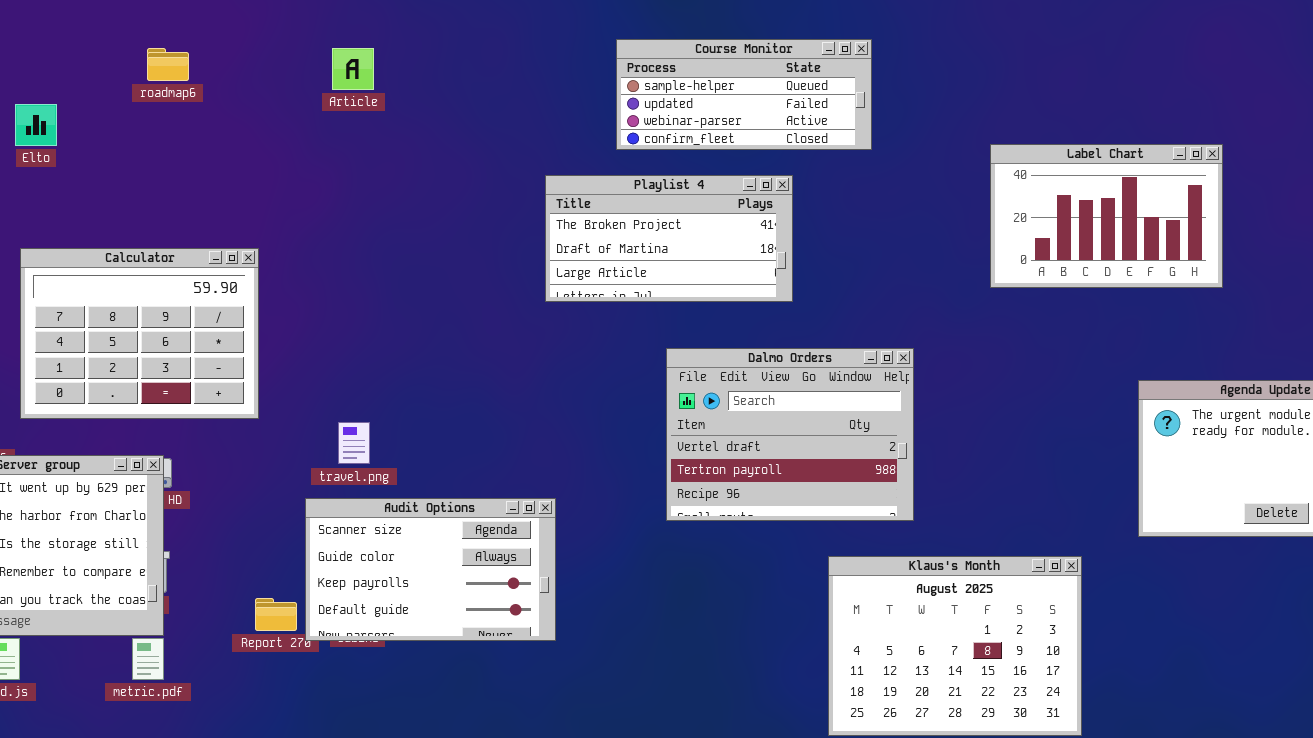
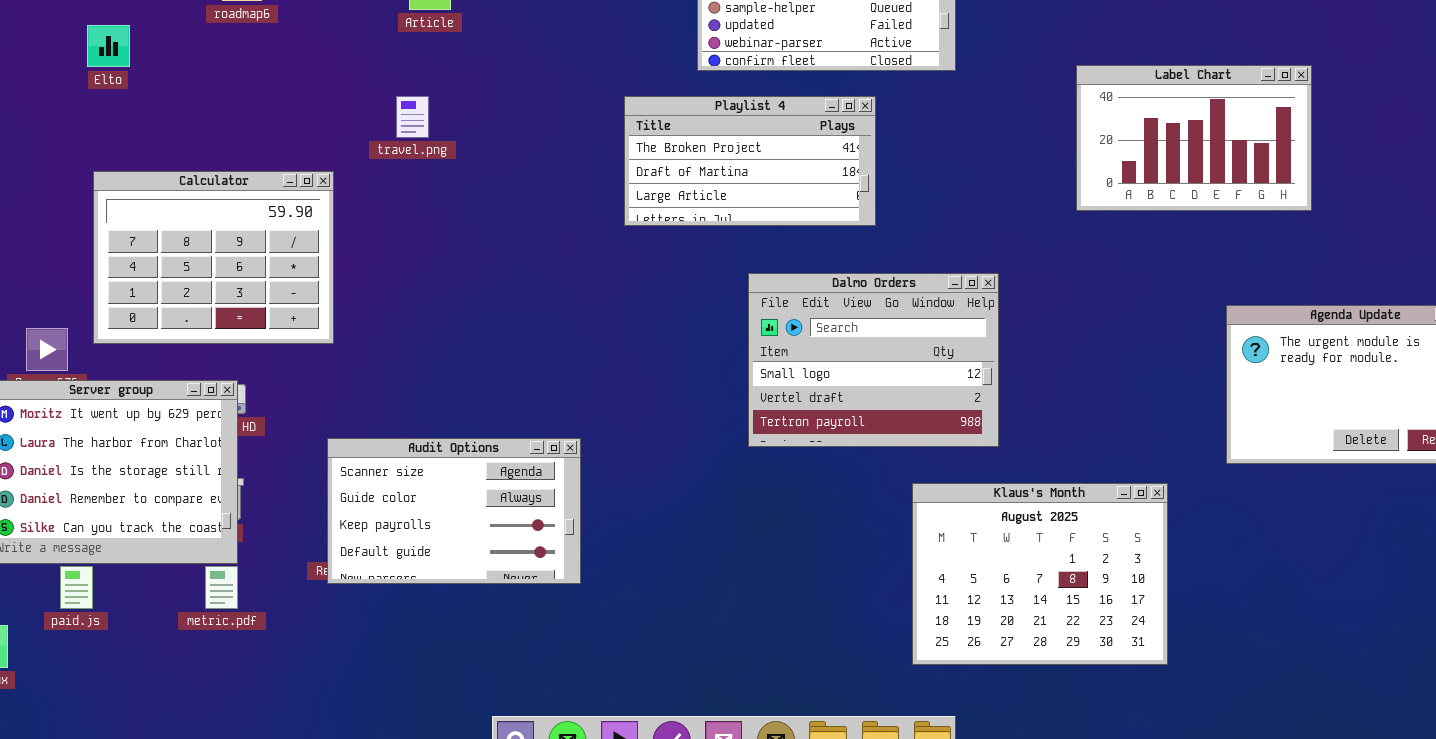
Dalmo Orders: [666,348,914,521] -> [748,273,999,447], scrolled up 1 row
travel.png: [338,422,370,464] -> [396,96,429,138], moved
Audit Options: [305,498,556,641] -> [327,438,581,584], moved

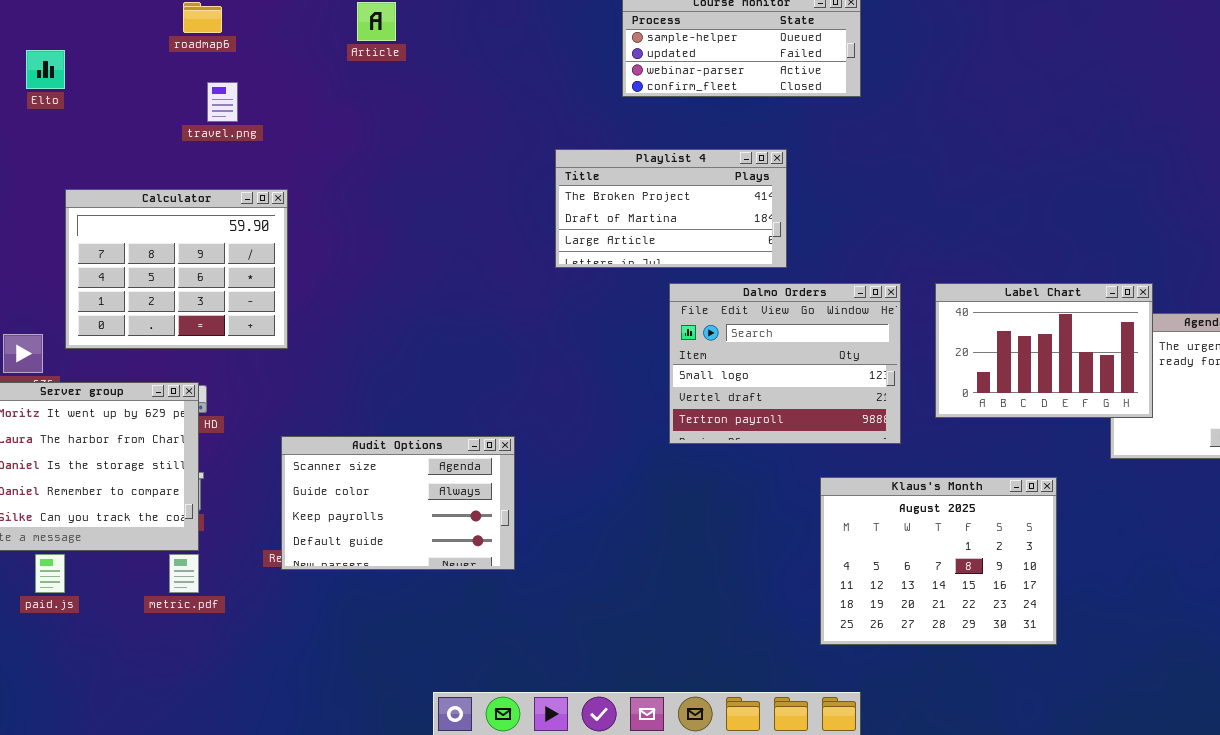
Elto: [87,25,130,67] -> [26,50,65,89], moved
Label Chart: [1076,65,1312,211] -> [935,283,1153,418], moved
travel.png: [396,96,429,138] -> [207,82,238,122], moved
Playlist 4: [624,96,876,226] -> [555,149,787,268], moved

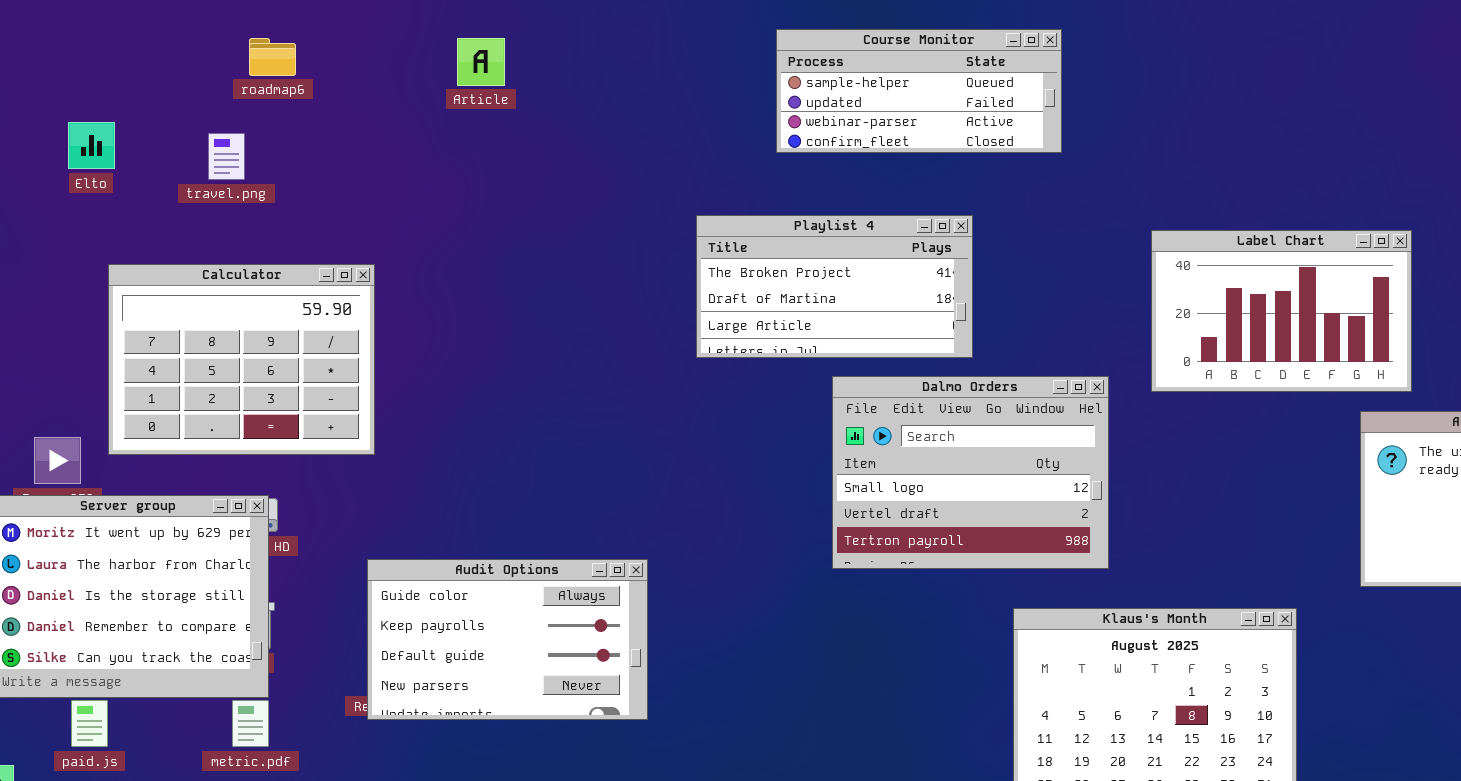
Elto: [26,50,65,89] -> [68,122,115,169], moved
travel.png: [207,82,238,122] -> [208,133,245,180], moved
Label Chart: [935,283,1153,418] -> [1151,230,1412,392], moved
Audit Options: [281,436,515,570] -> [367,559,648,720], scrolled down 1 row

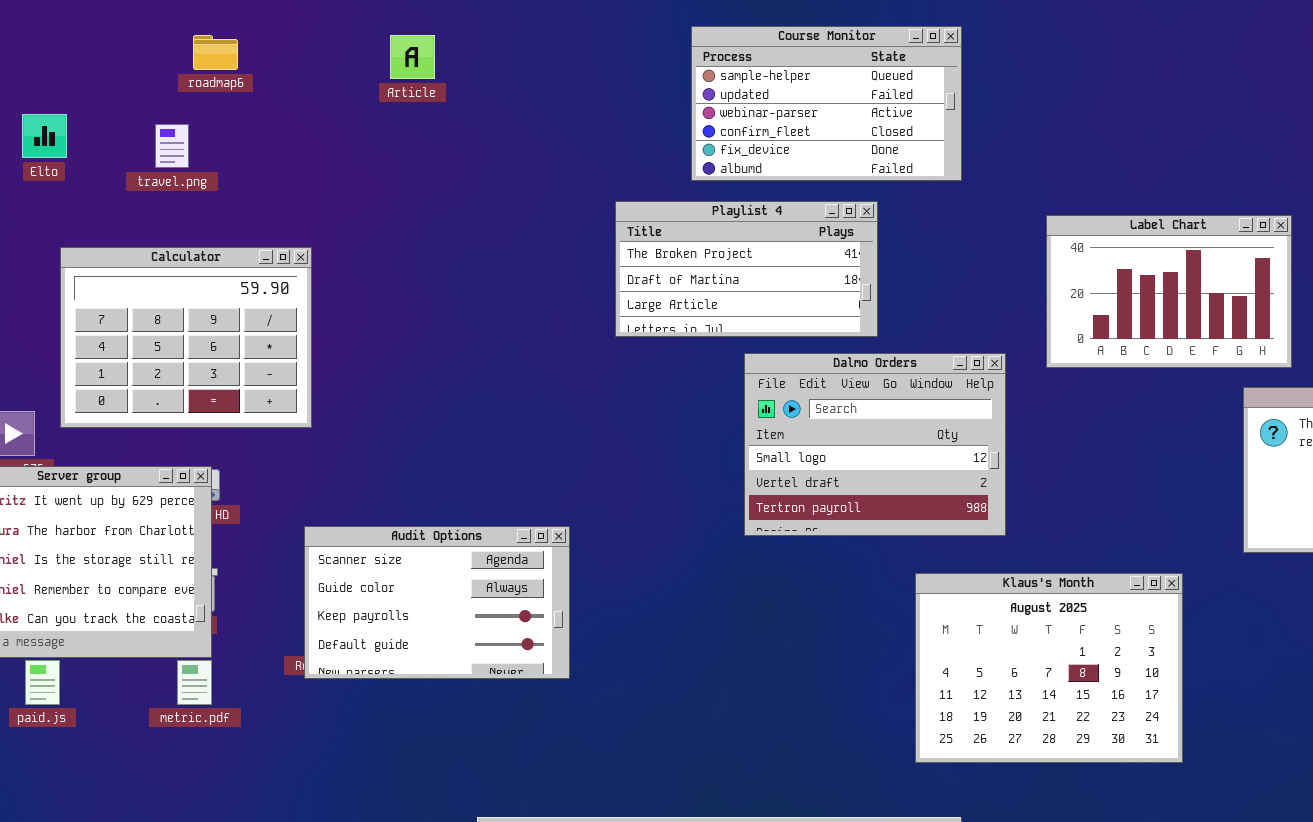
Course Monitor: [776,29,1062,153] -> [691,26,962,181], resized
Audit Options: [367,559,648,720] -> [304,526,570,679], scrolled up 1 row

